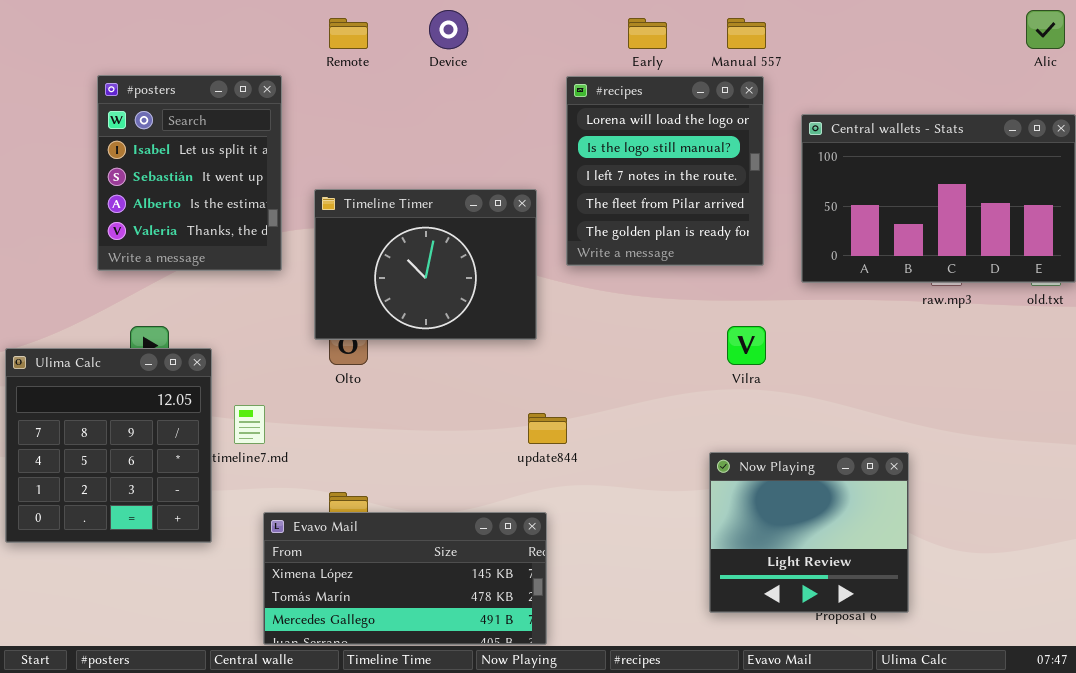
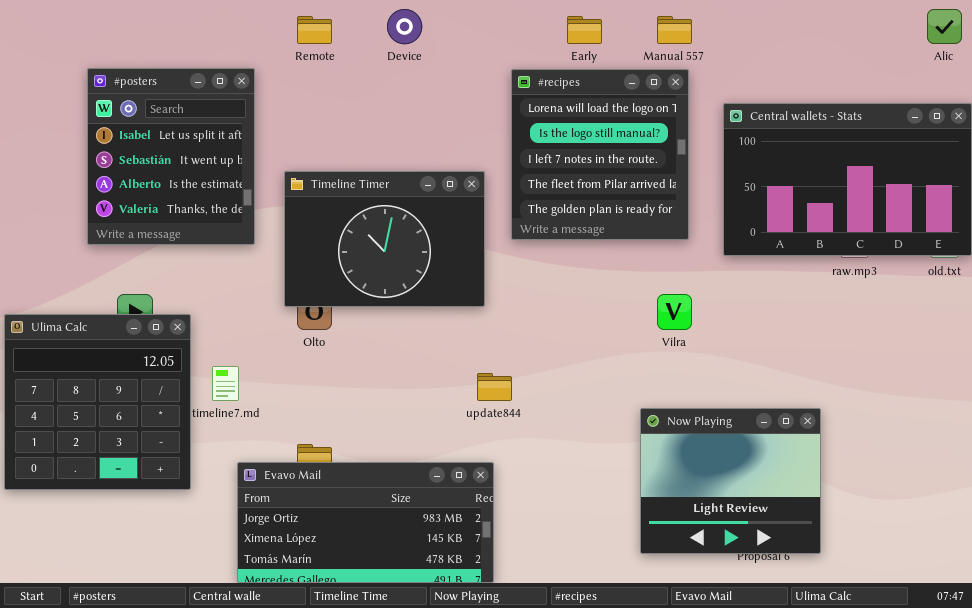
Evavo Mail: [263,512,547,645] -> [237,462,494,583], scrolled up 1 row

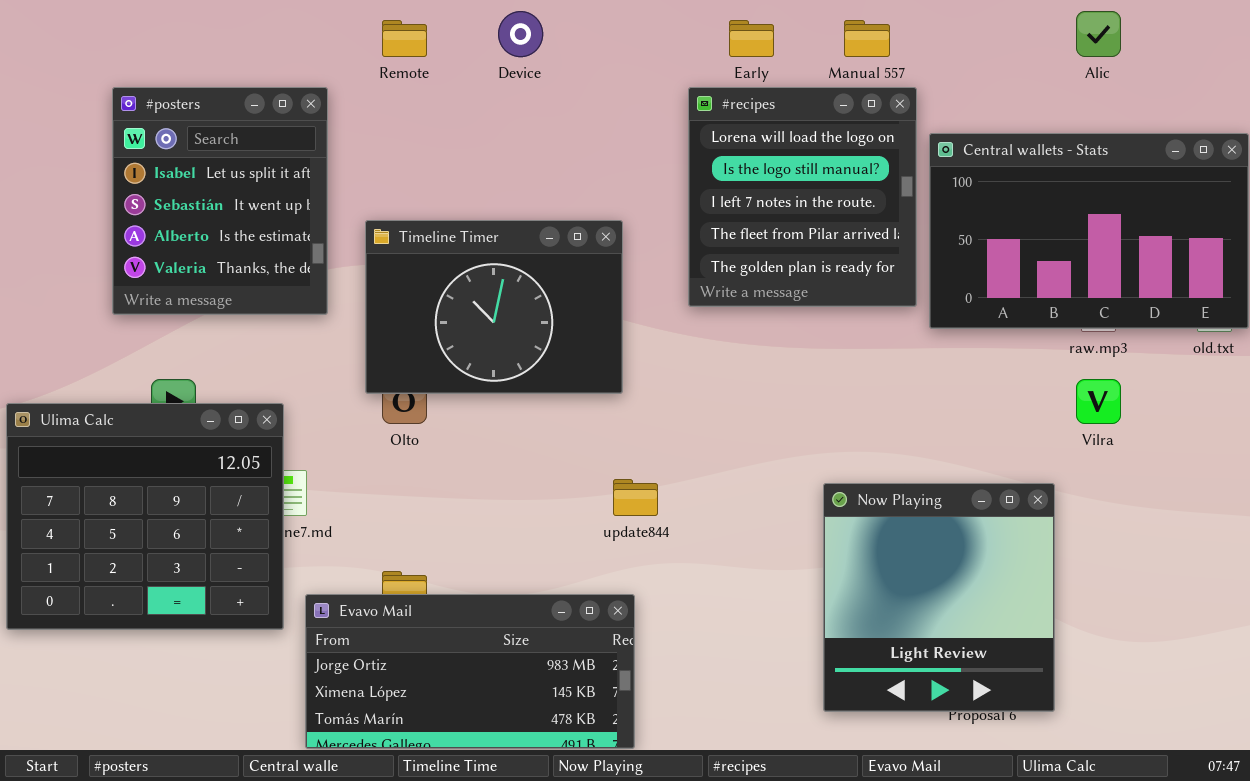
Alic: [927,9,962,44] -> [1076,11,1121,57], moved
#recipes: [511,69,689,240] -> [688,87,917,307], moved
Vilra: [657,294,692,330] -> [1076,379,1121,424], moved
Ulima Calc: [4,314,191,490] -> [6,403,284,630], resized
Now Playing: [640,408,821,554] -> [823,483,1055,712], resized

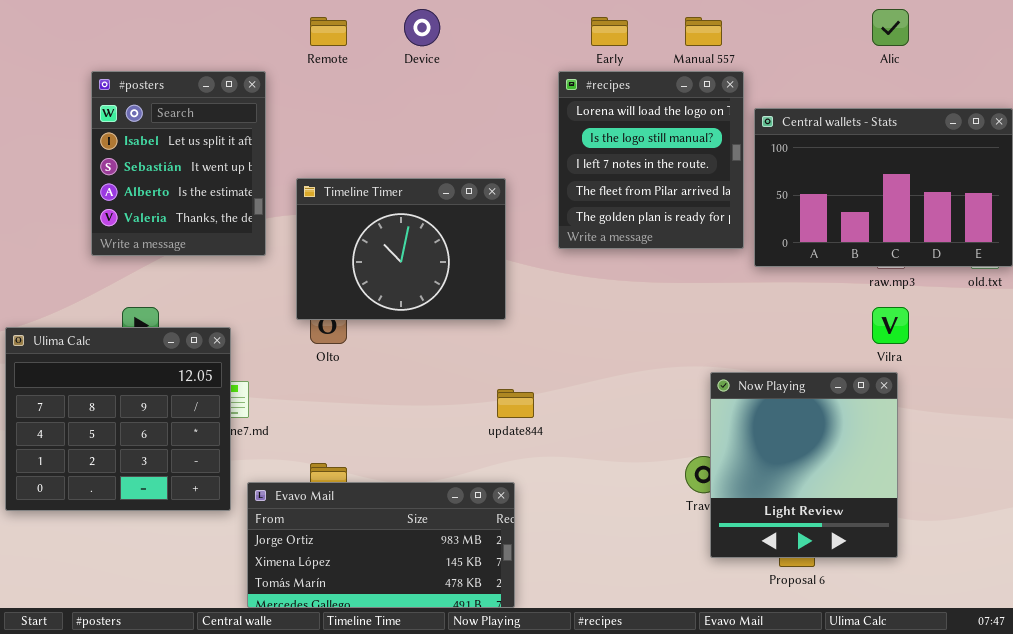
Now Playing: [823,483,1055,712] -> [710,372,898,558], moved

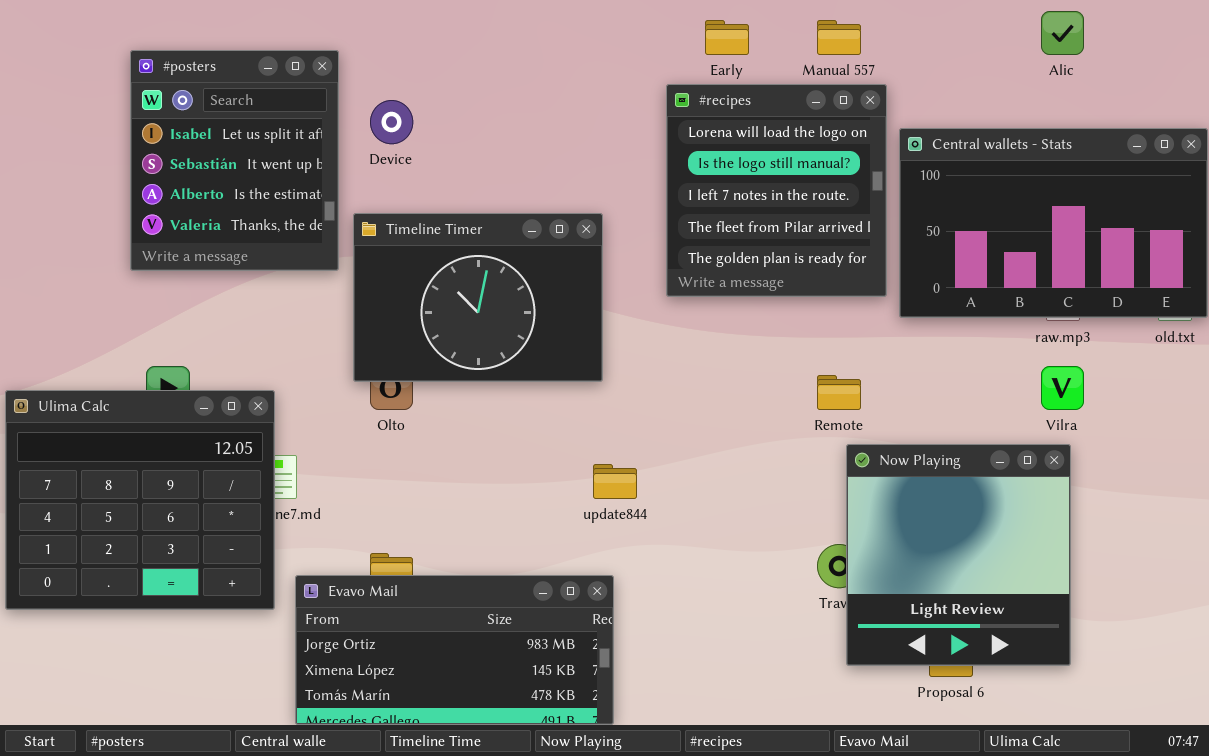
Device: [404,9,440,46] -> [370,100,413,144], moved
Remote: [310,17,347,46] -> [817,375,861,410], moved
#posters: [91,71,266,256] -> [130,50,339,271], moved

